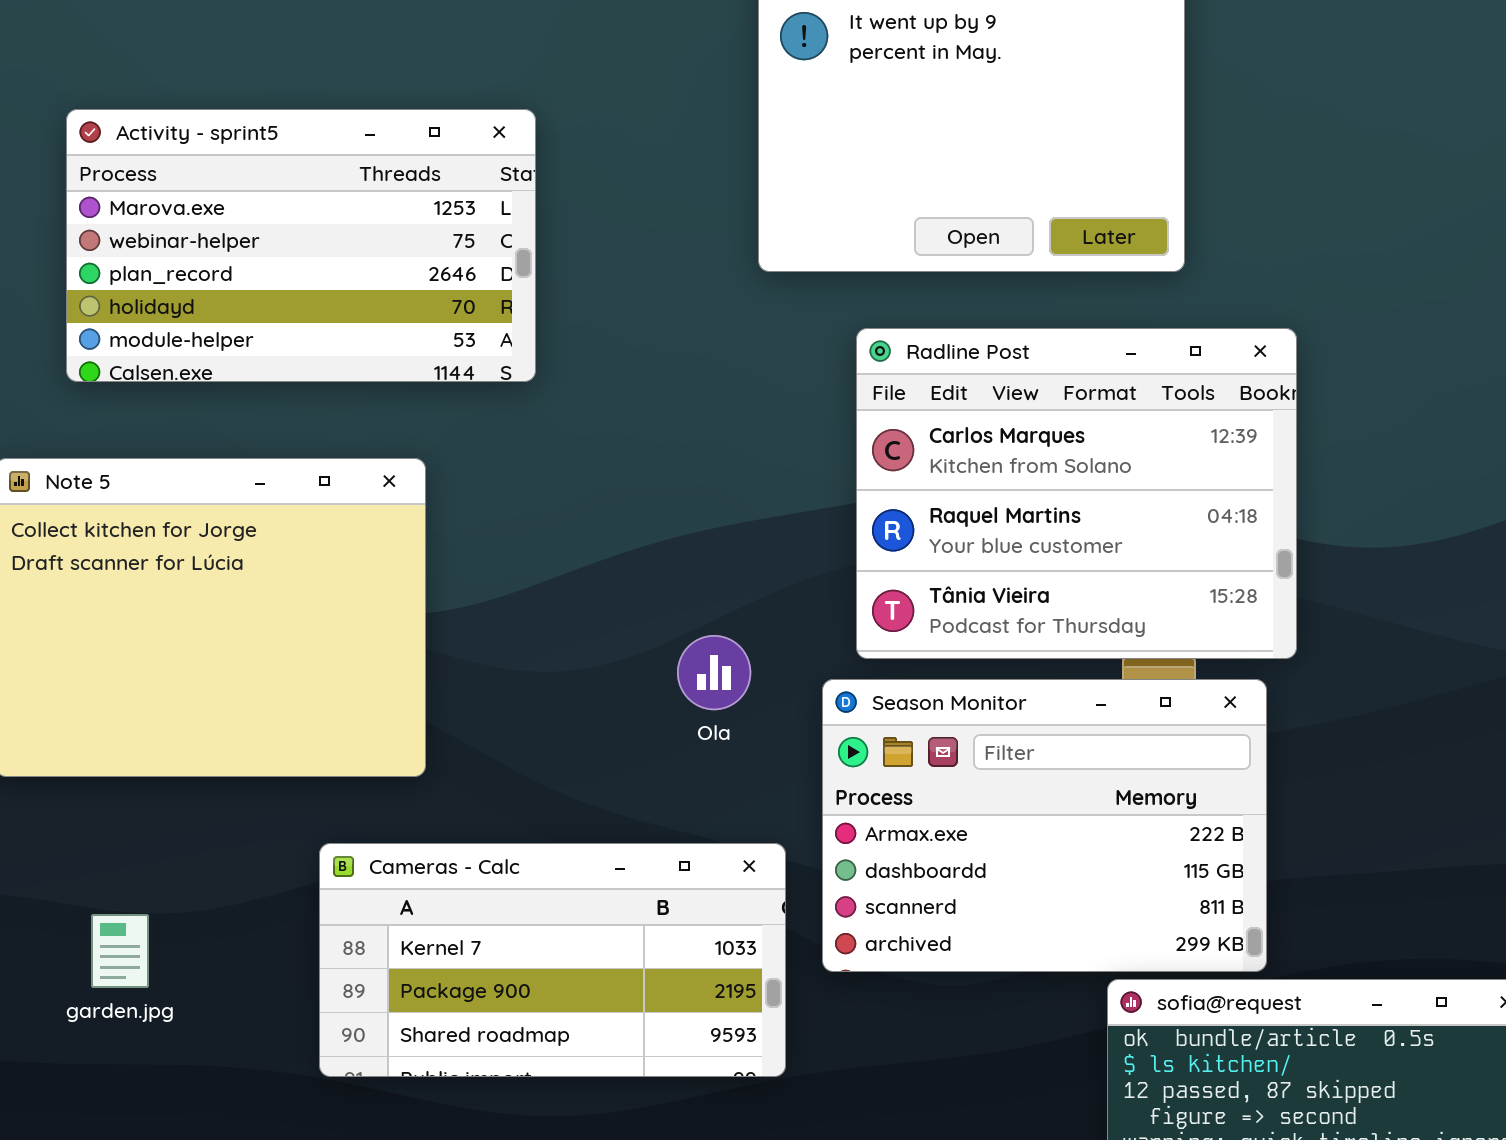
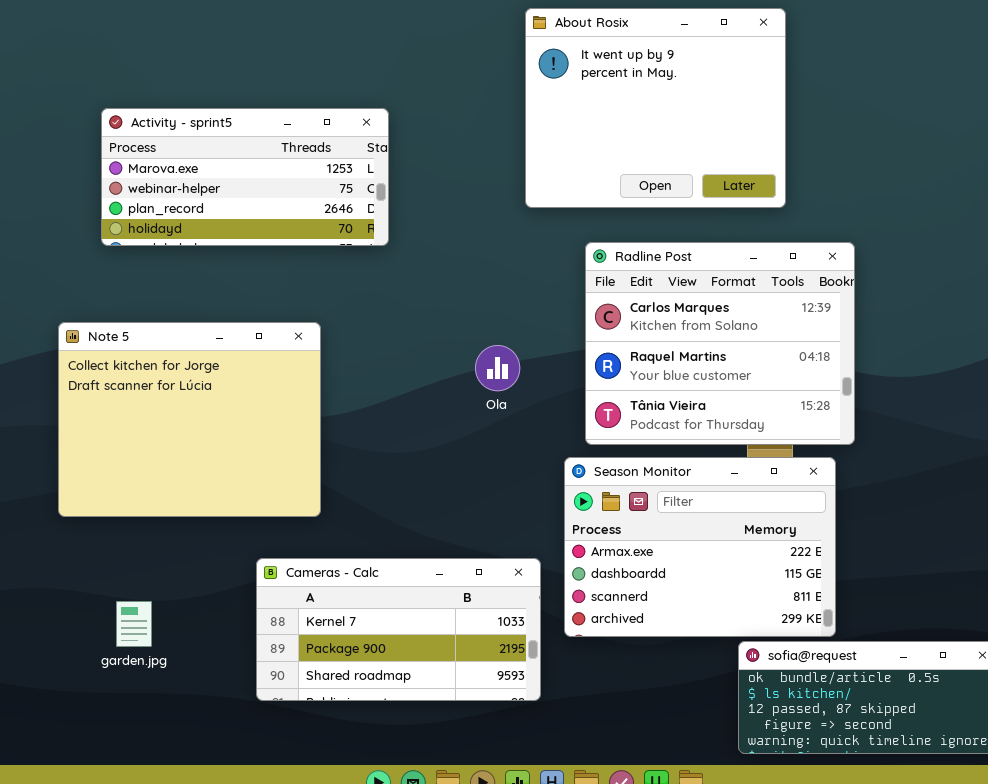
Activity - sprint5: [66,109,536,382] -> [101,108,389,246], resized
Ola: [677,635,751,710] -> [475,345,520,391], moved

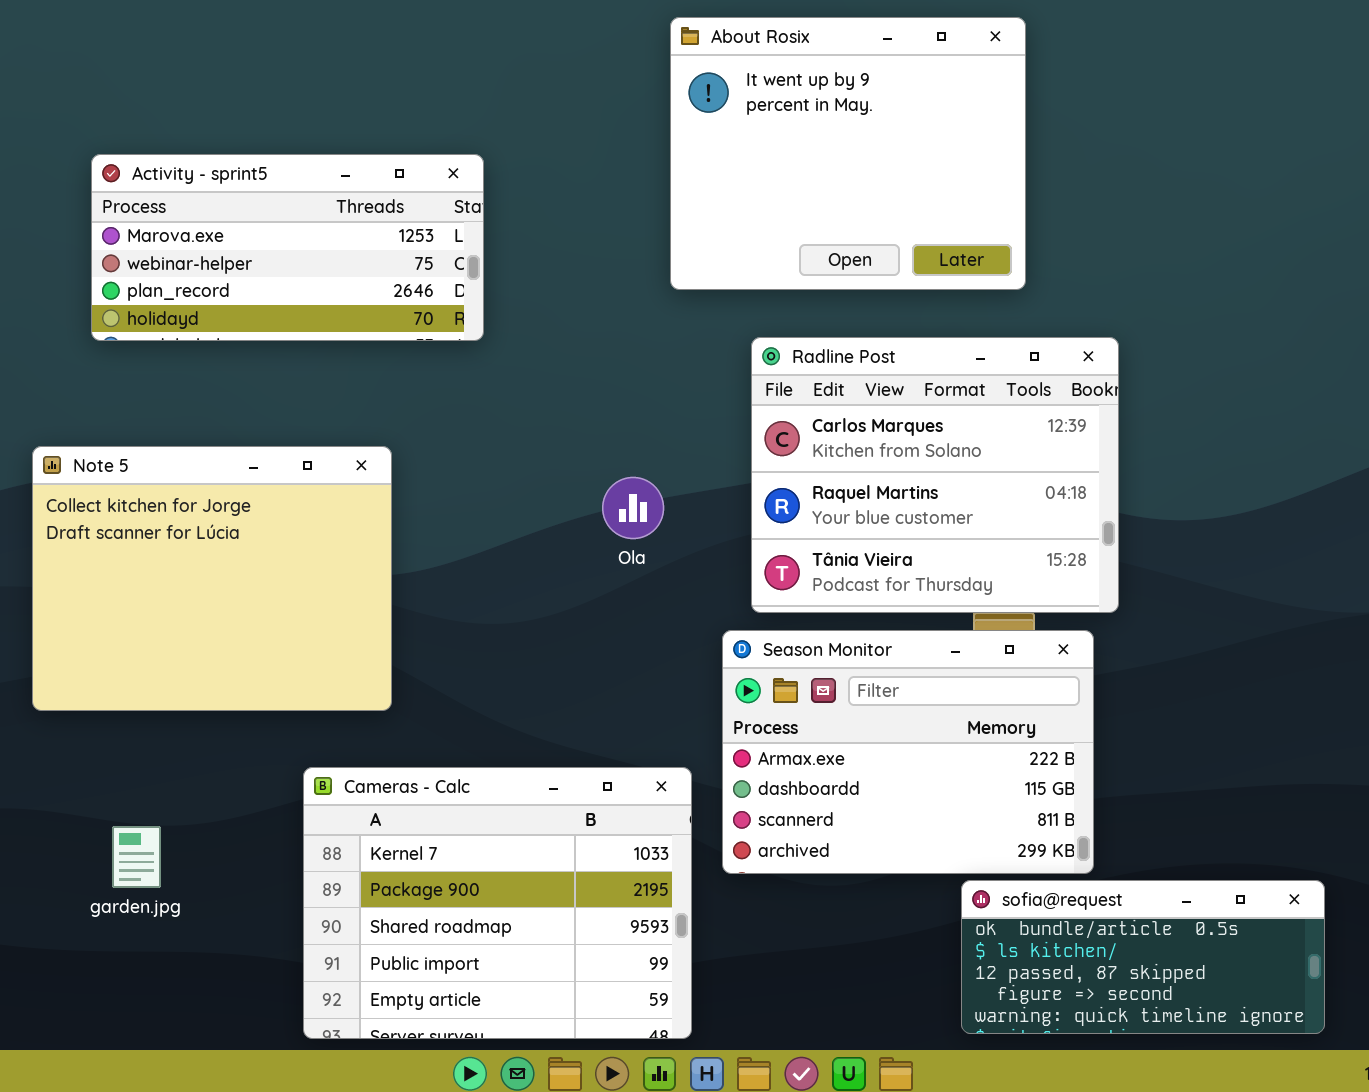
Cameras - Calc: [256,558,541,701] -> [303,767,692,1039], resized

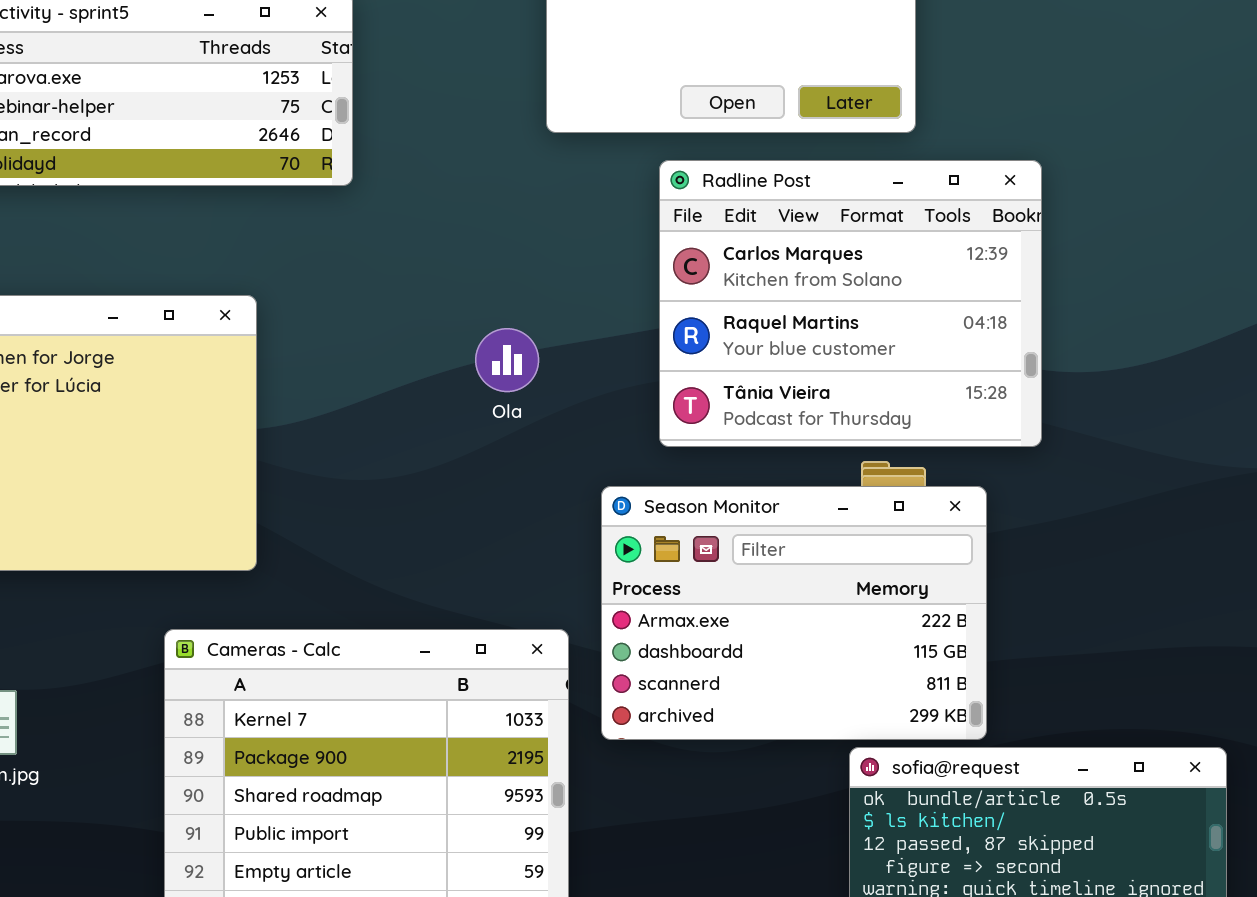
Radline Post: [751,337,1119,613] -> [659,160,1042,447], moved

